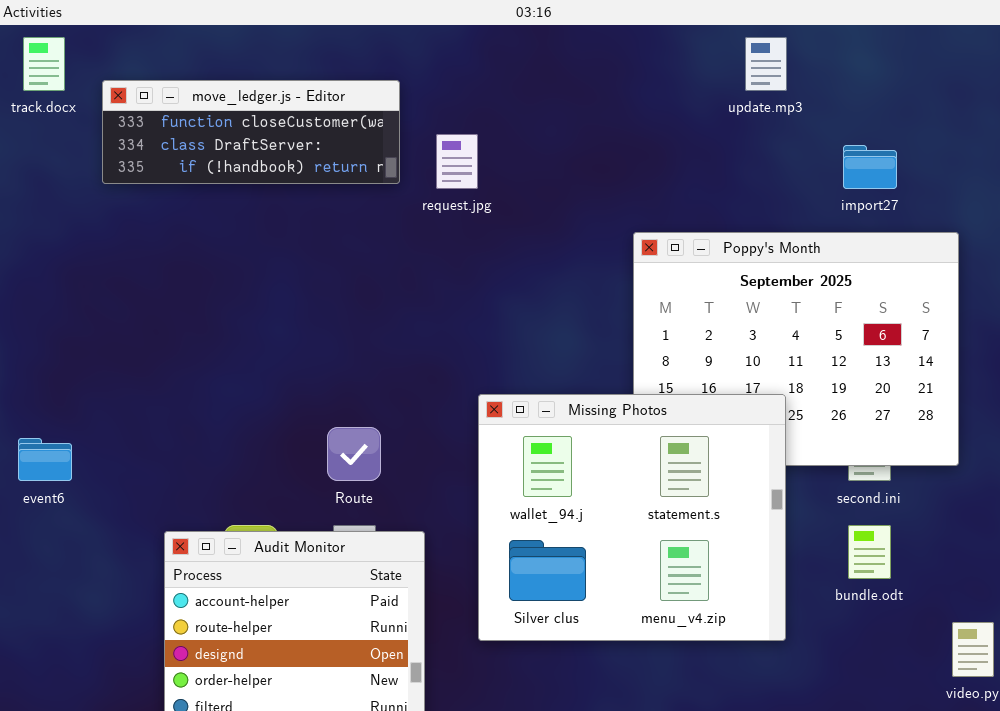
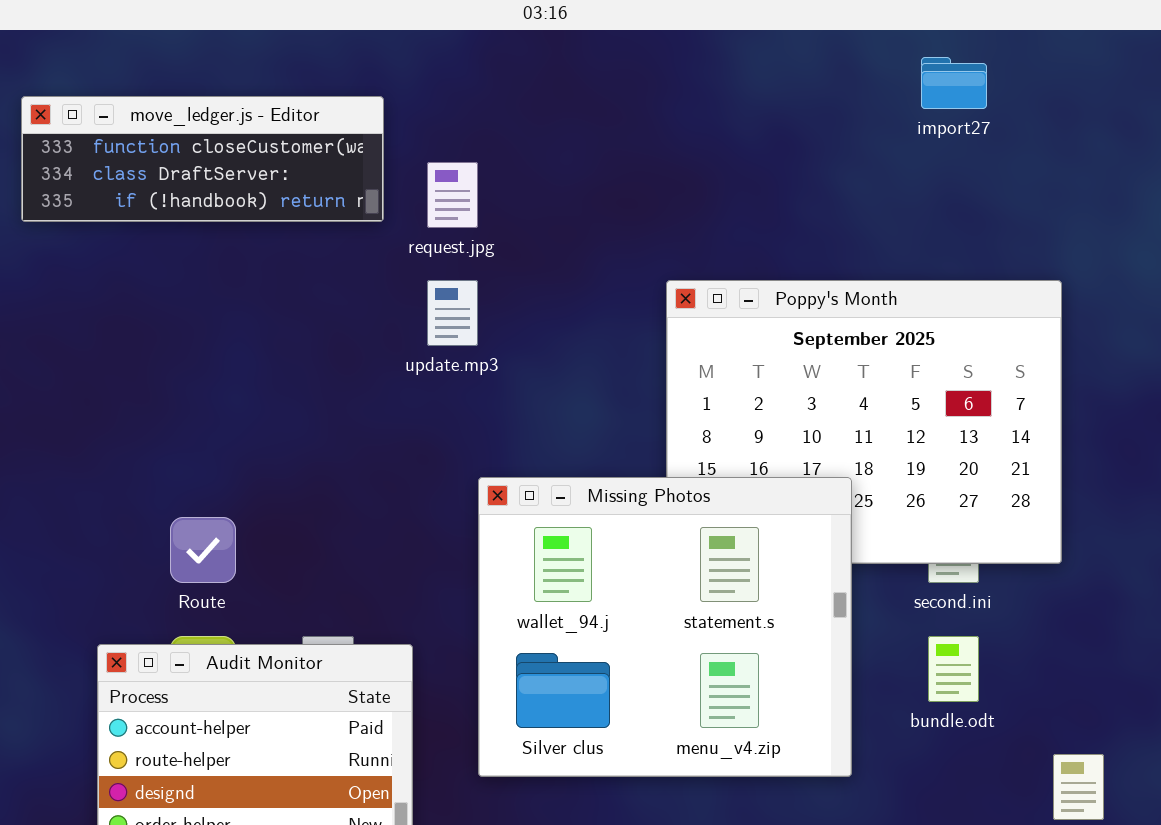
update.mp3: [745,37,787,91] -> [427,280,478,346], moved
import27: [843,145,897,189] -> [921,57,987,109], moved
Route: [327,427,381,481] -> [170,517,236,583], moved

